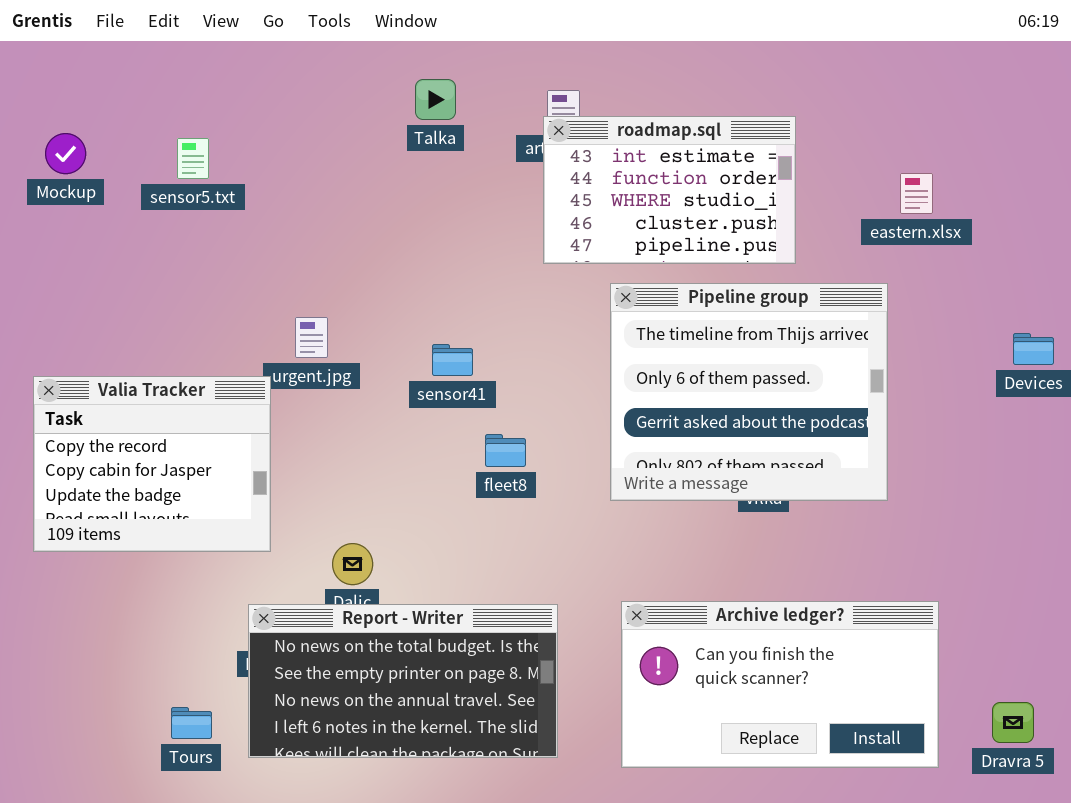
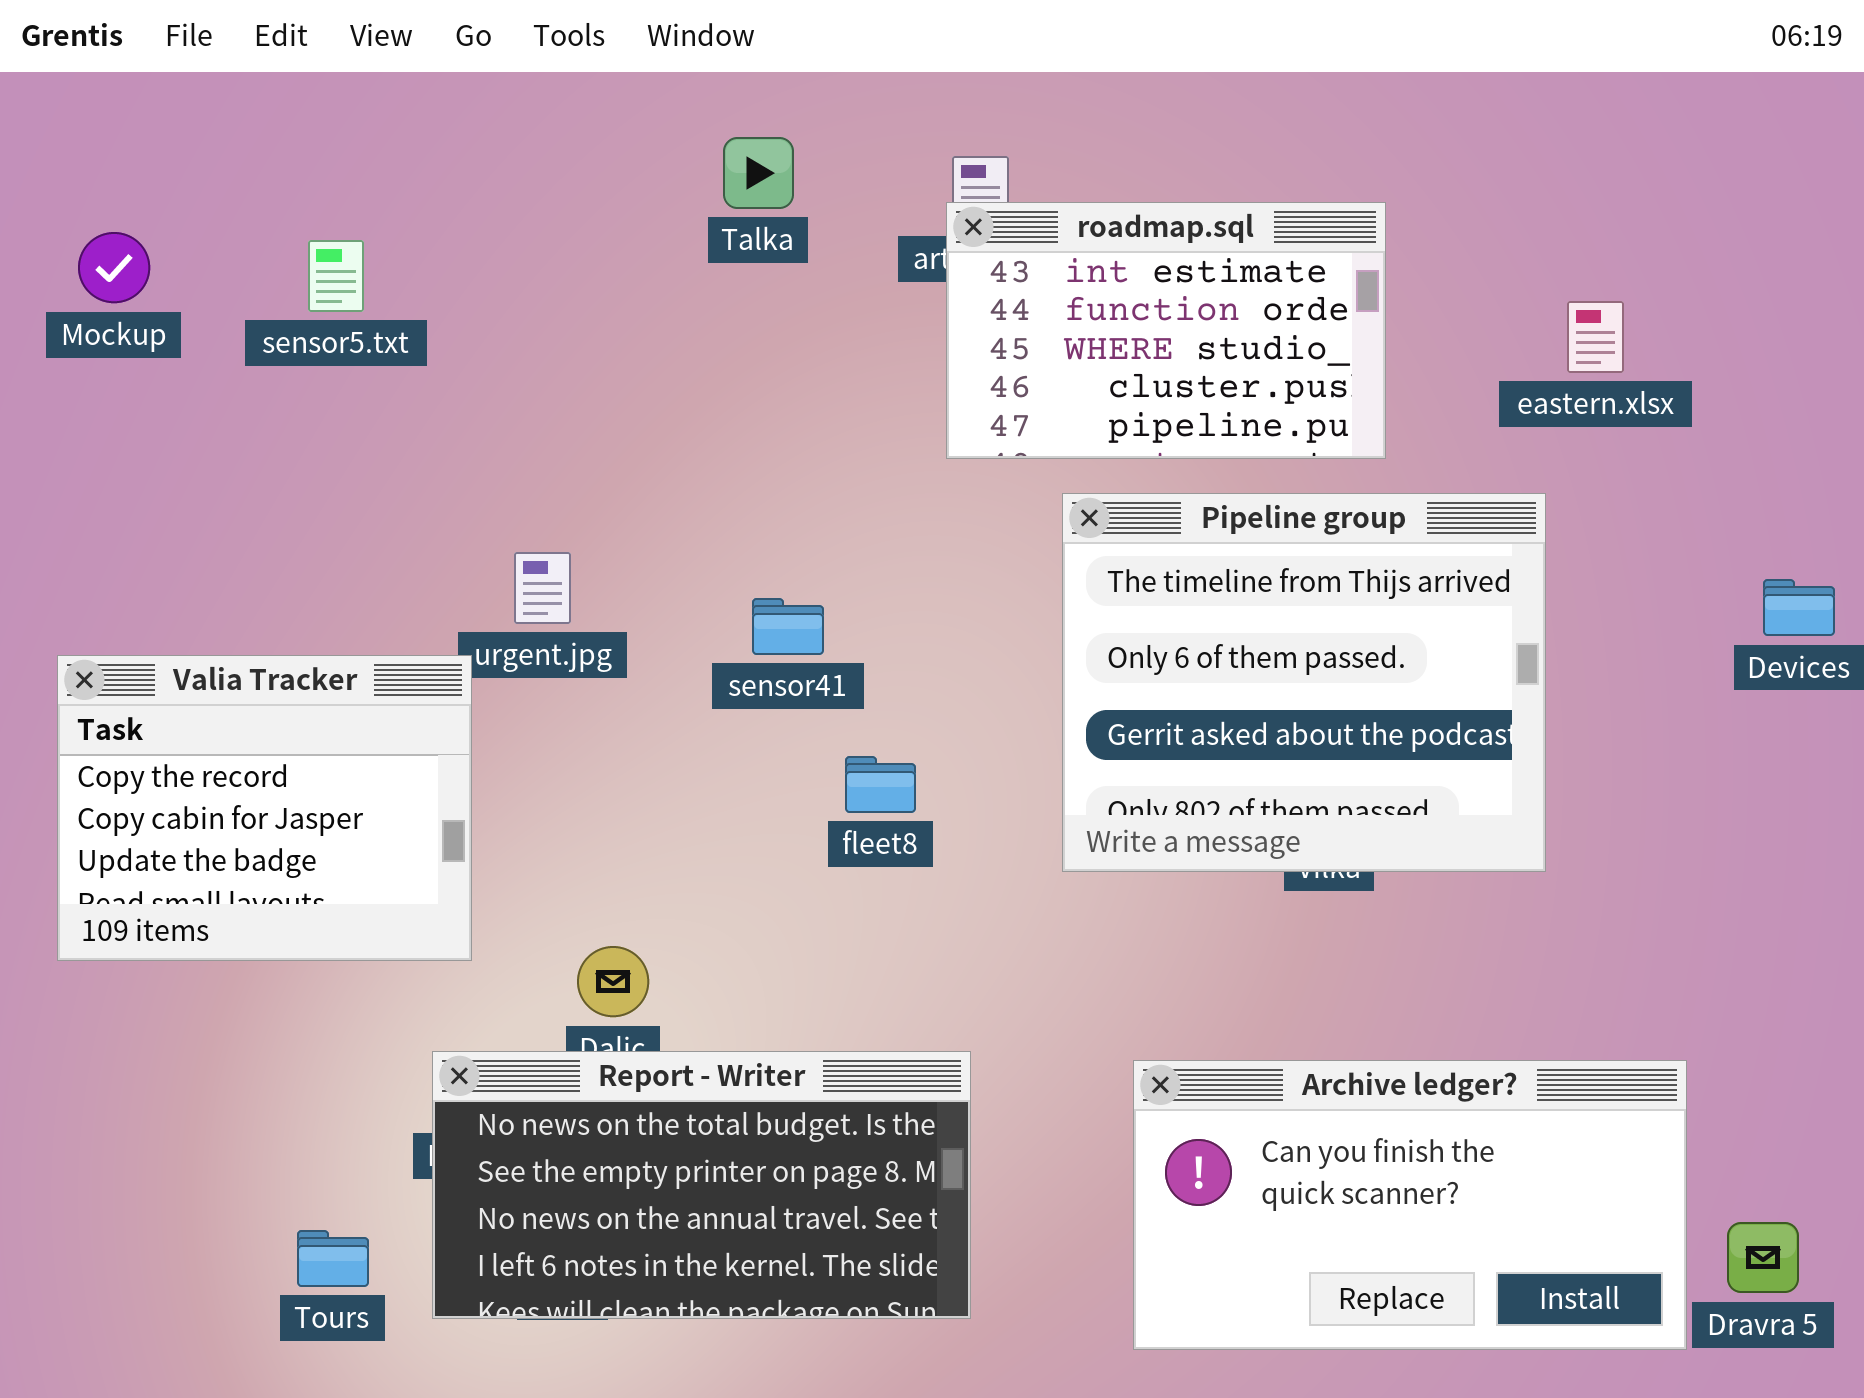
Archive ledger?: [621,601,939,768] -> [1133,1060,1687,1350], moved

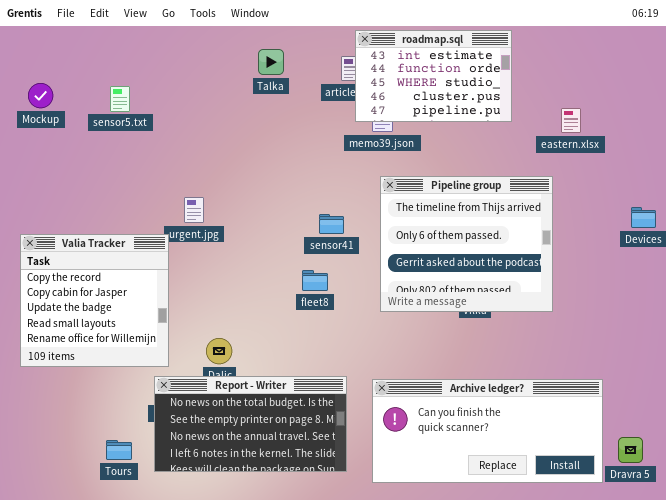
roadmap.sql: [946,202,1386,459] -> [355,30,512,122], moved
sensor41: [752,598,824,655] -> [319,214,344,234], moved
Valia Tracker: [57,655,472,961] -> [20,234,169,367], resized
Archive ledger?: [1133,1060,1687,1350] -> [372,379,603,483], resized

